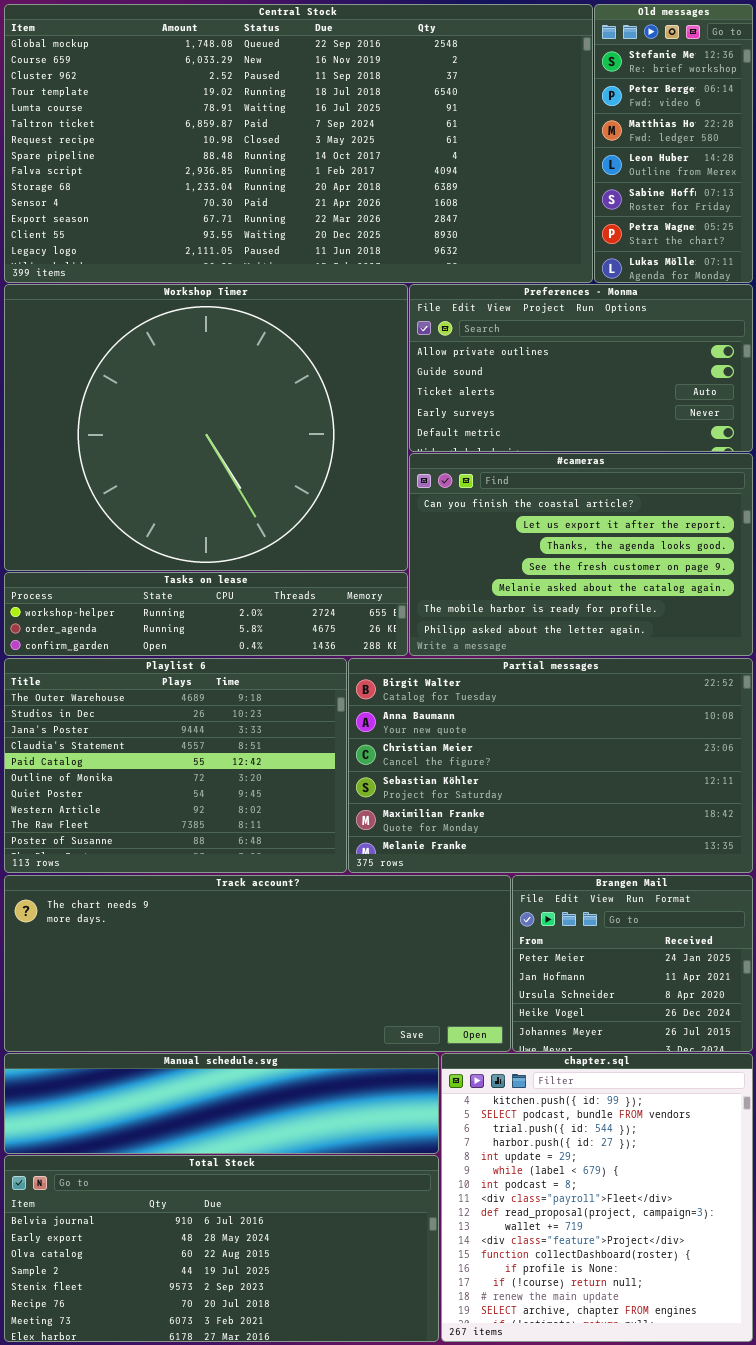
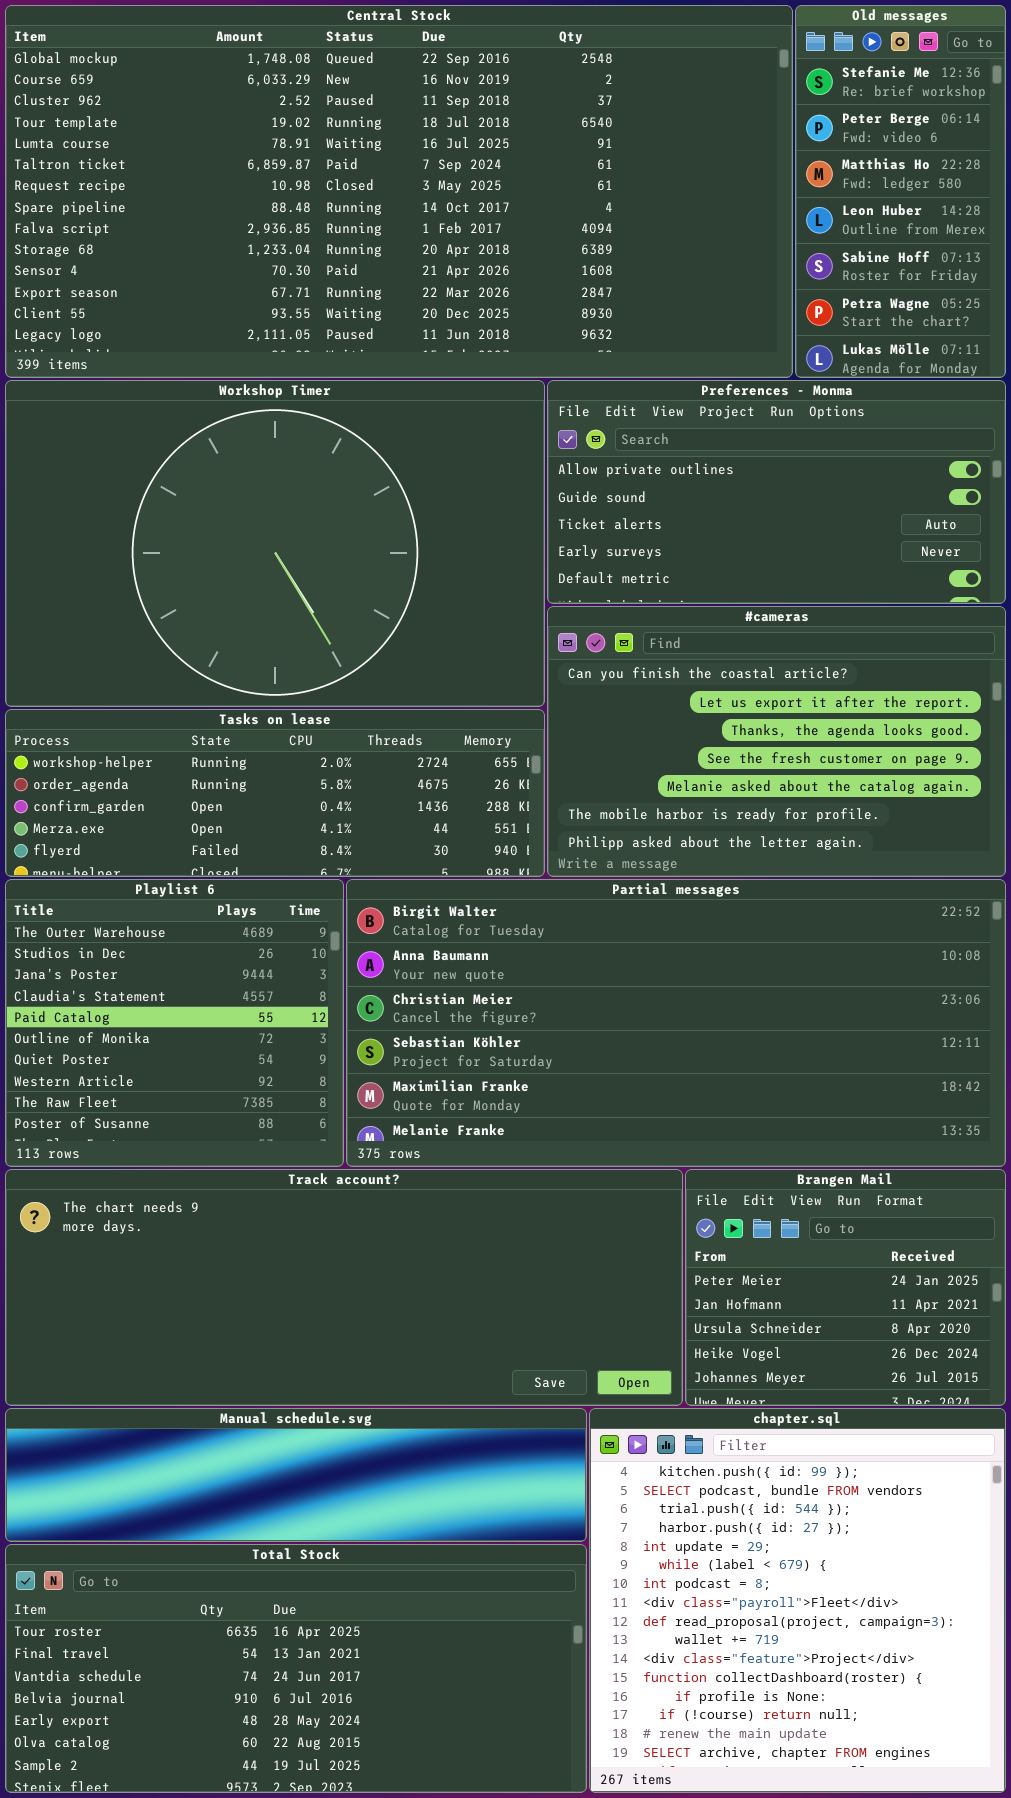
Workshop Timer: [4,284,408,571] -> [5,380,545,707], resized
Tasks on lease: [4,572,408,656] -> [5,709,545,877], resized
Playlist 6: [4,658,347,873] -> [5,879,344,1167], resized
Partial messages: [348,658,753,873] -> [346,879,1006,1167], resized
Total Stock: [4,1155,439,1342] -> [5,1544,587,1793], scrolled up 3 rows

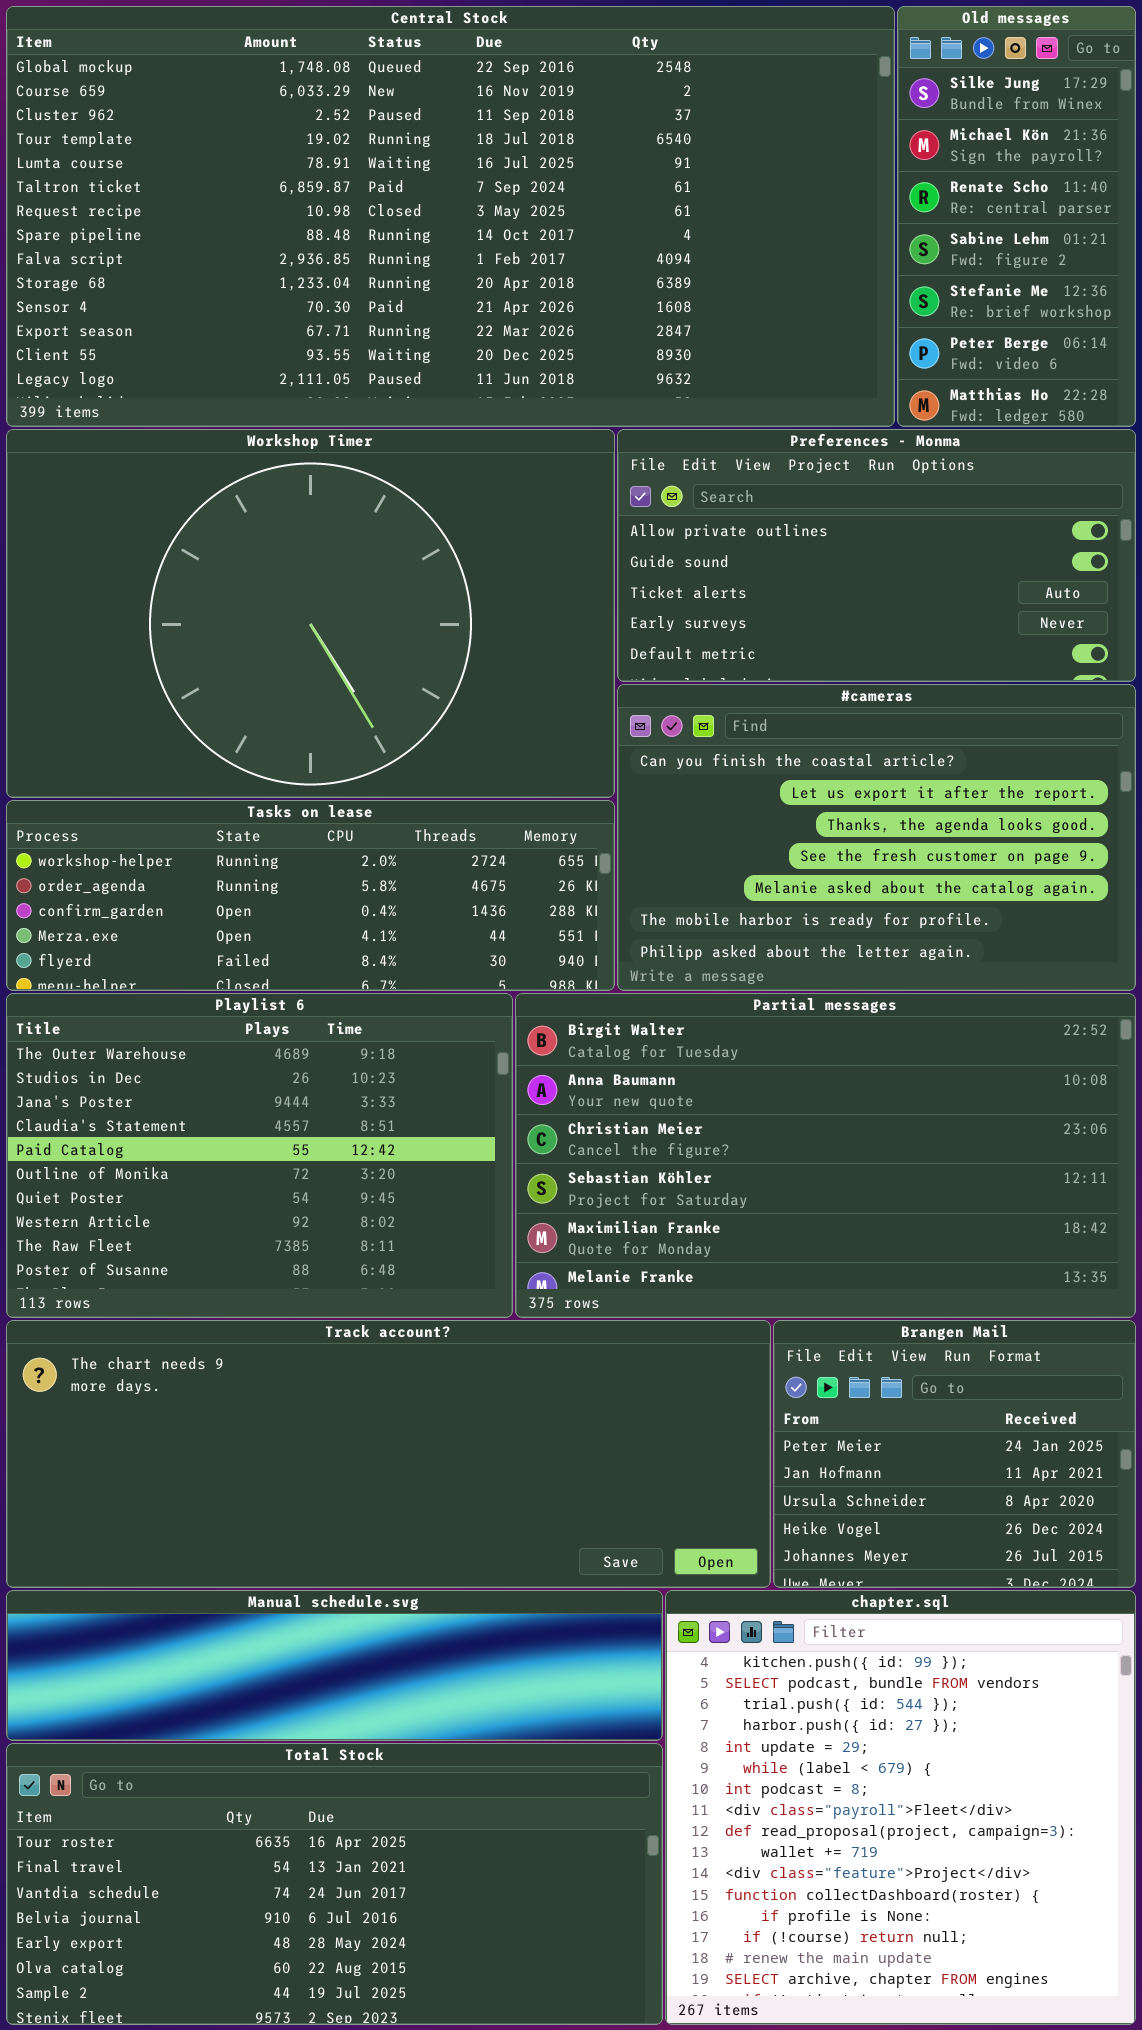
Old messages: [795,5,1006,378] -> [897,6,1136,427], scrolled up 4 rows
Playlist 6: [5,879,344,1167] -> [6,993,513,1318], resized
Partial messages: [346,879,1006,1167] -> [515,993,1136,1318], resized

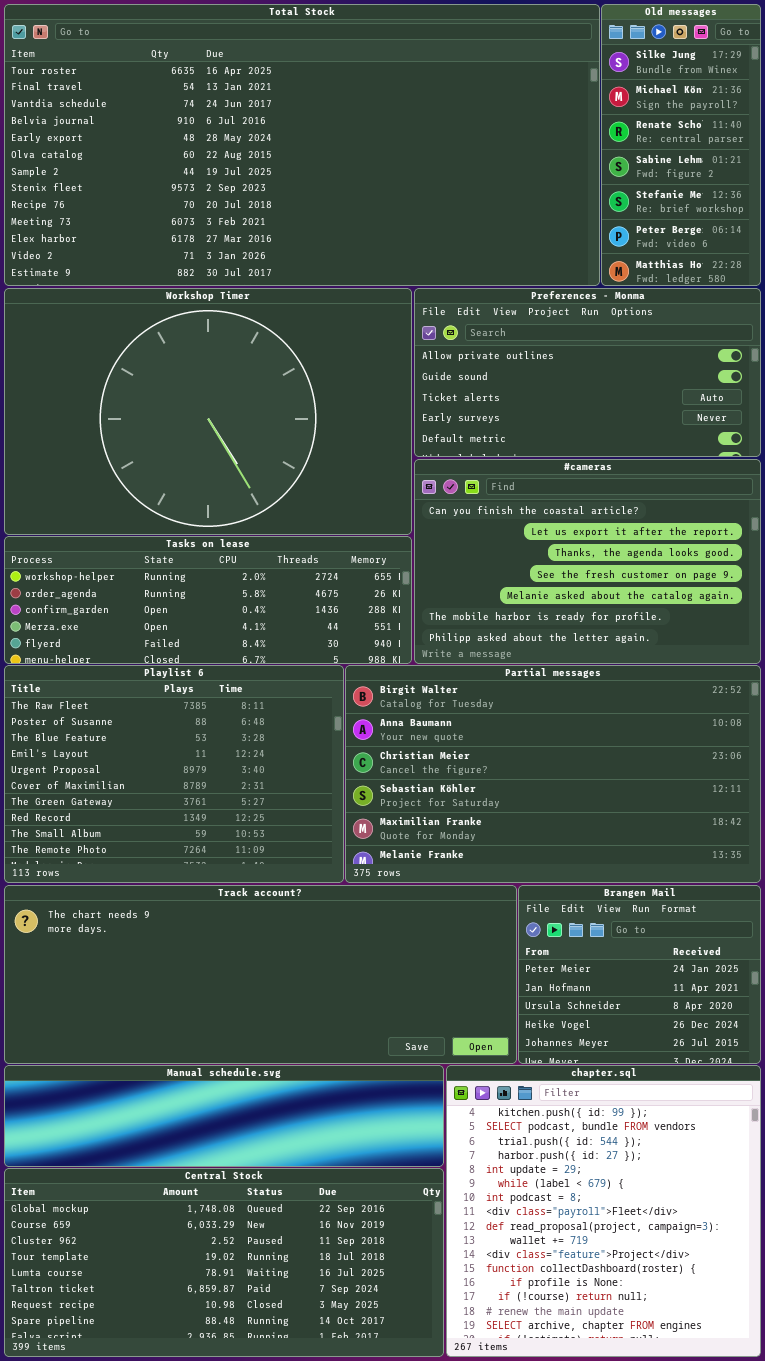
Central Stock: [6,6,895,427] -> [4,1168,444,1357], moved, resized
Playlist 6: [6,993,513,1318] -> [4,665,344,883], scrolled down 8 rows
Total Stock: [6,1743,663,2025] -> [4,4,600,286], moved, resized

